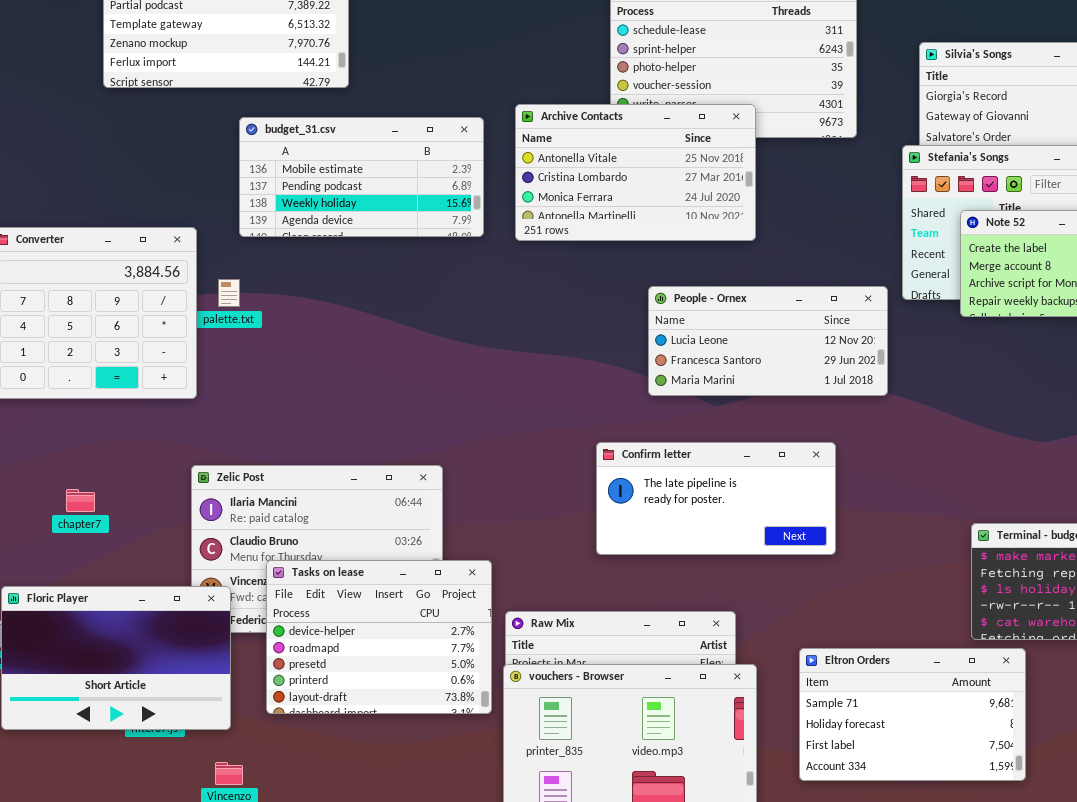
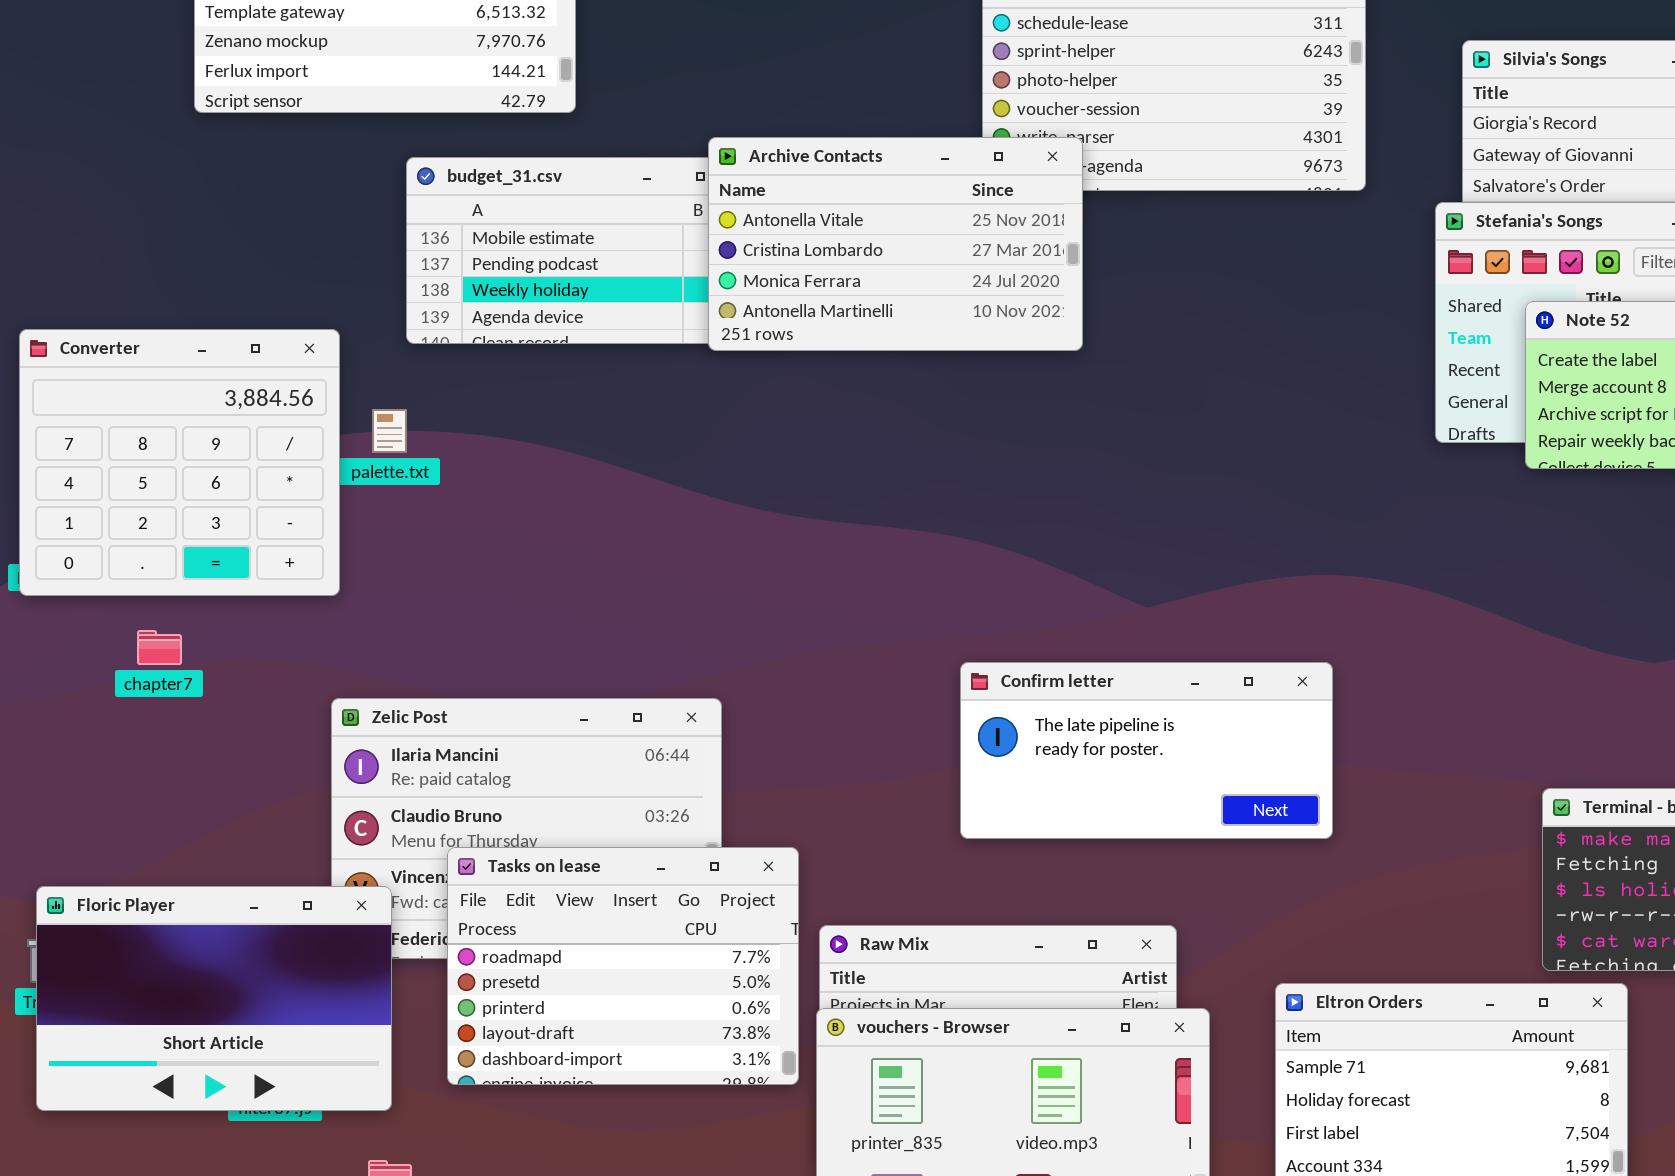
Archive Contacts: [515,104,756,241] -> [708,137,1083,351], moved
People - Ornex: [648,286,888,396] -> none, closed
chapter7: [66,489,95,512] -> [137,630,182,665], moved
Tasks on lease: [266,560,492,714] -> [447,847,799,1085], scrolled down 1 row

